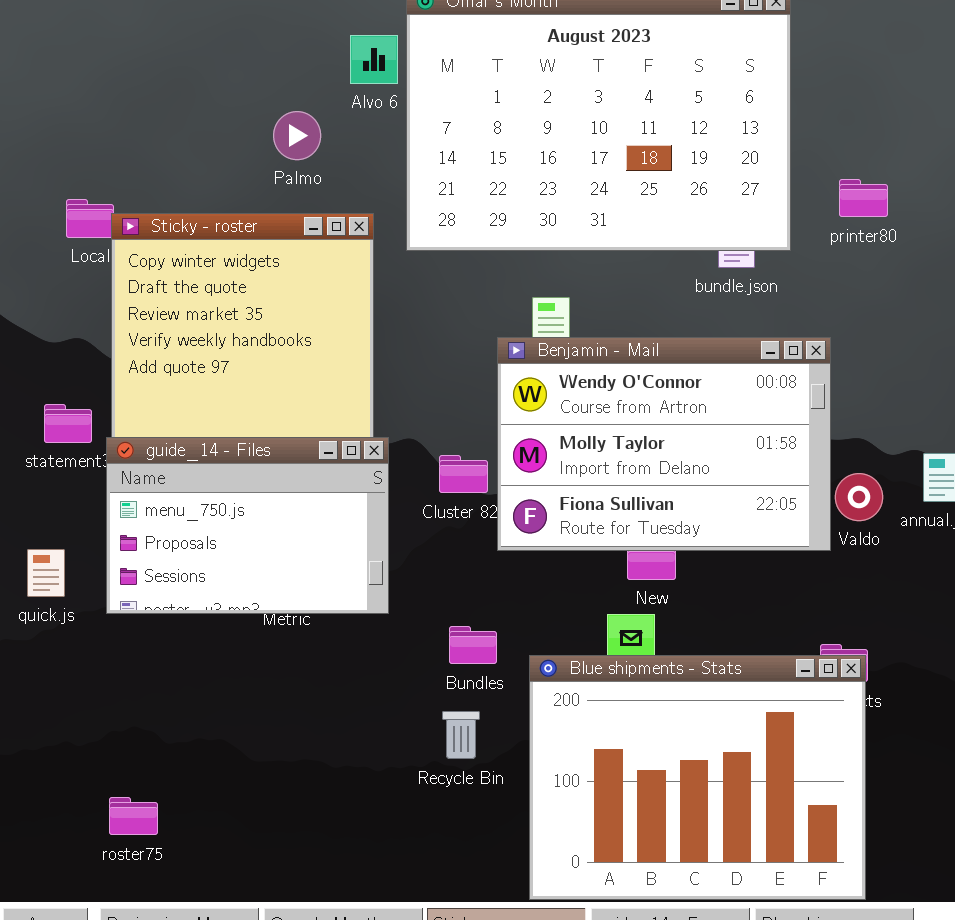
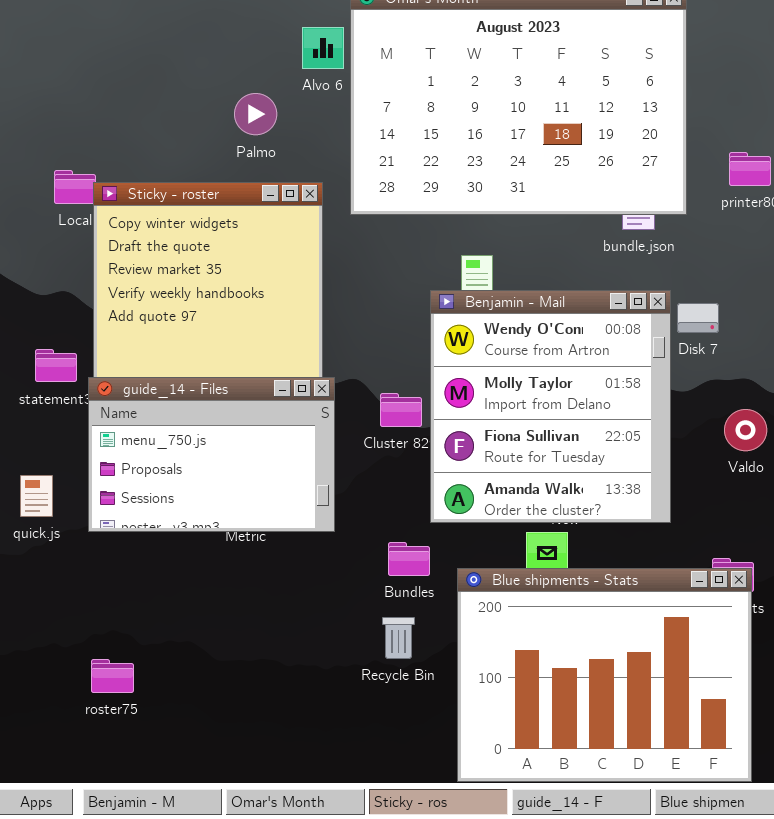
Benjamin - Mail: [497,337,831,551] -> [430,290,671,523], resized
roster75: [109,797,158,835] -> [91,659,134,693], moved

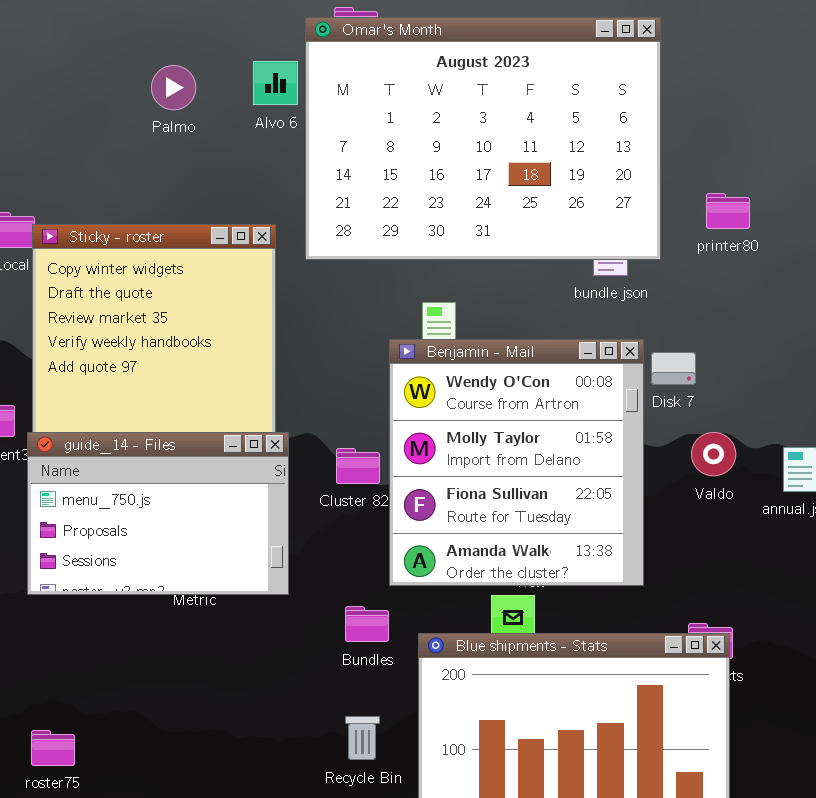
Palmo: [234,93,277,135] -> [151,65,196,110], moved
Valdo: [724,409,767,451] -> [691,432,736,476], moved
Recycle Bin: [382,617,415,659] -> [345,716,380,760], moved

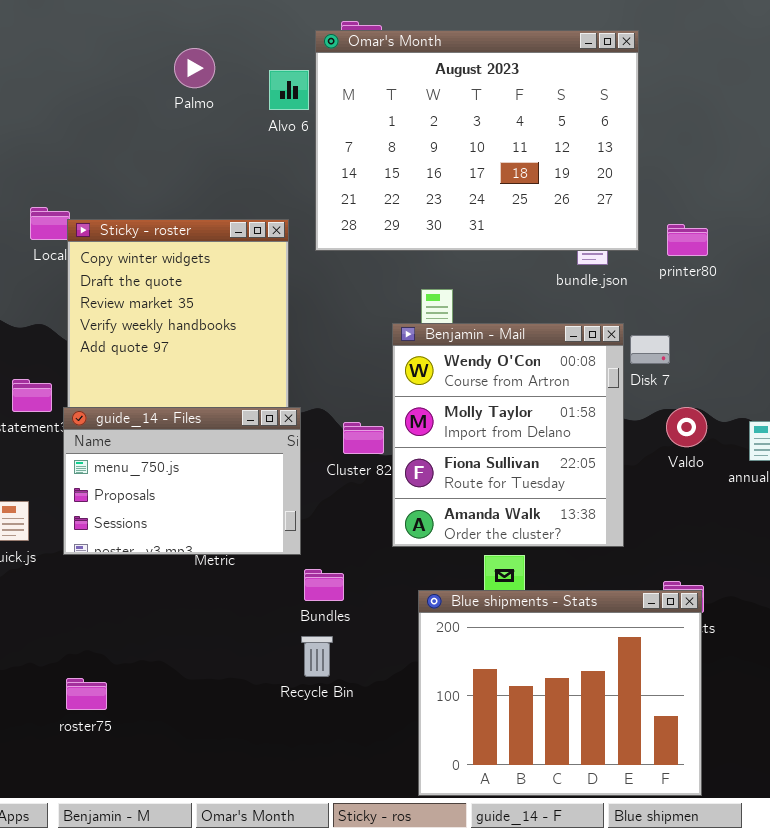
Palmo: [151,65,196,110] -> [174,48,215,88], moved
printer80: [706,193,750,229] -> [667,224,708,256], moved
Bundles: [345,606,389,642] -> [304,569,344,601], moved
Recycle Bin: [345,716,380,760] -> [301,636,333,677], moved

